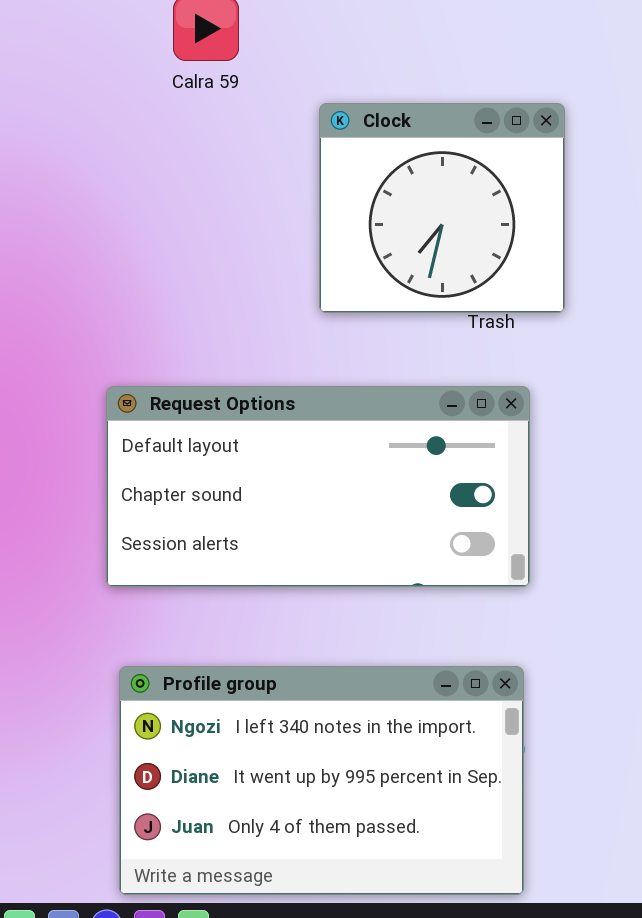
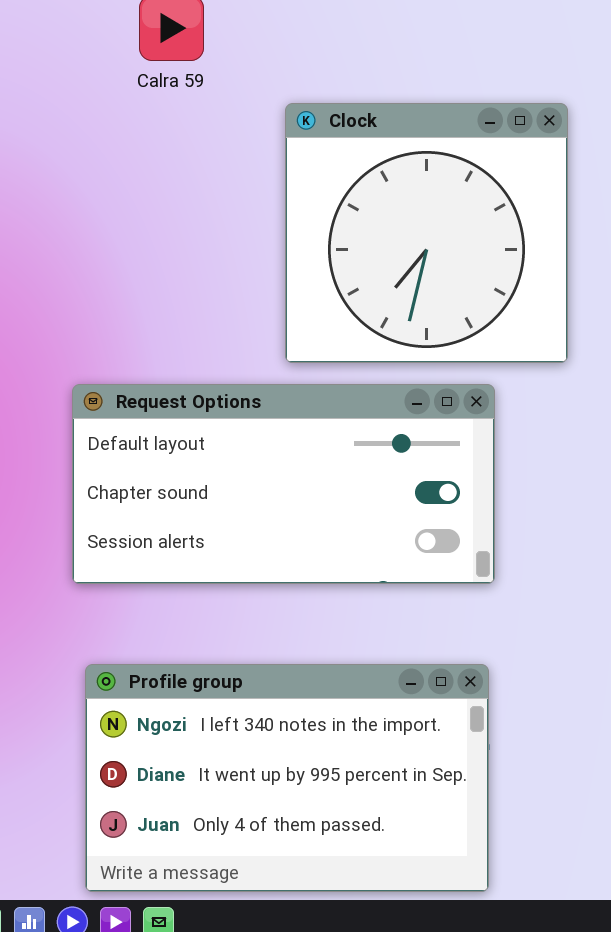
Clock: [319,103,565,313] -> [285,103,568,363], resized

